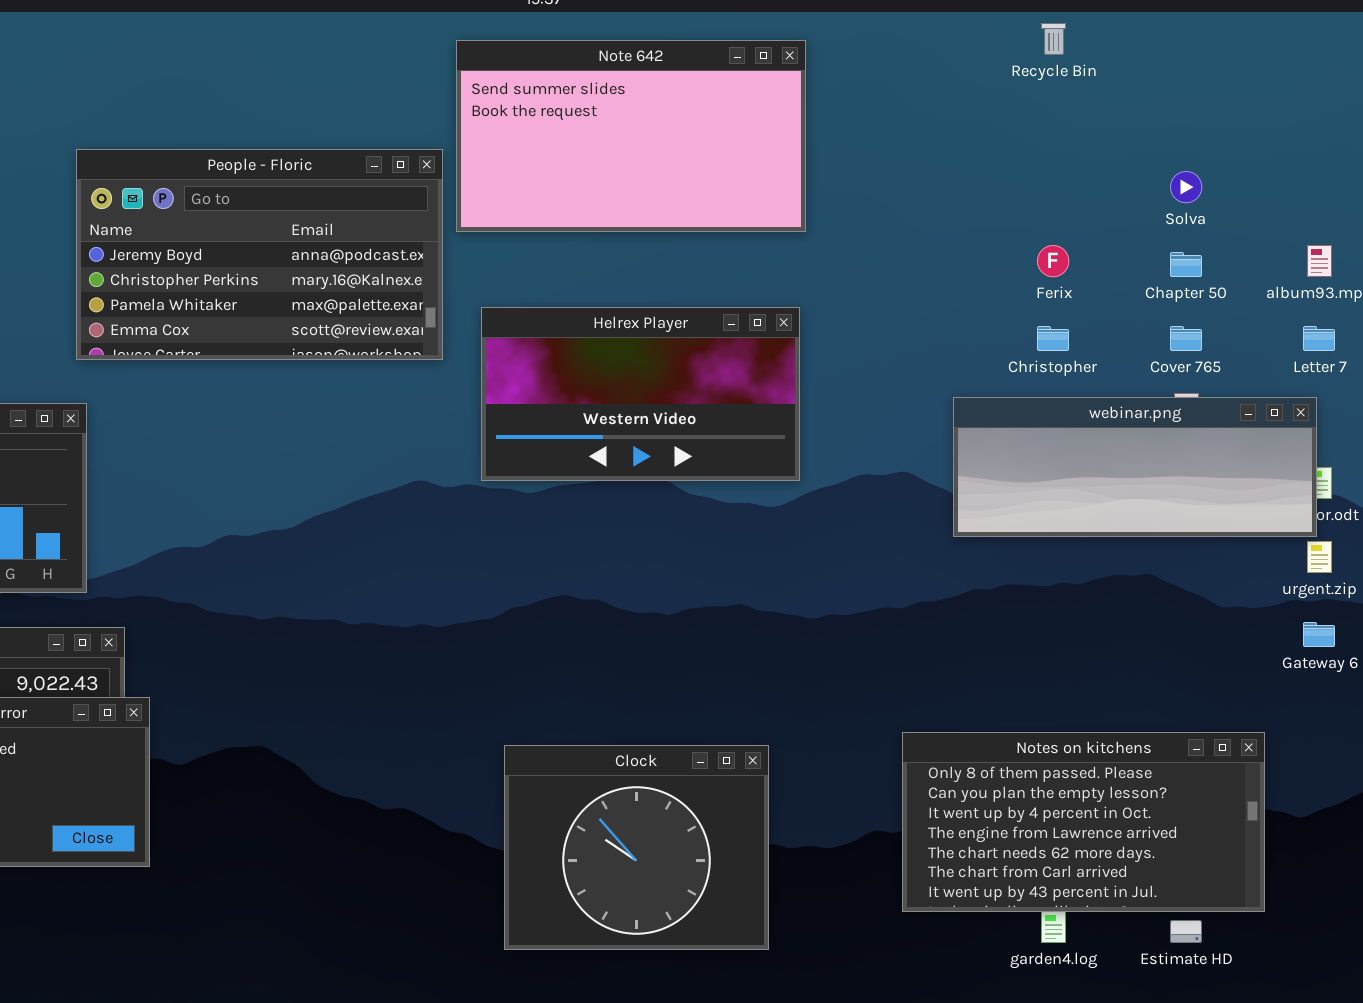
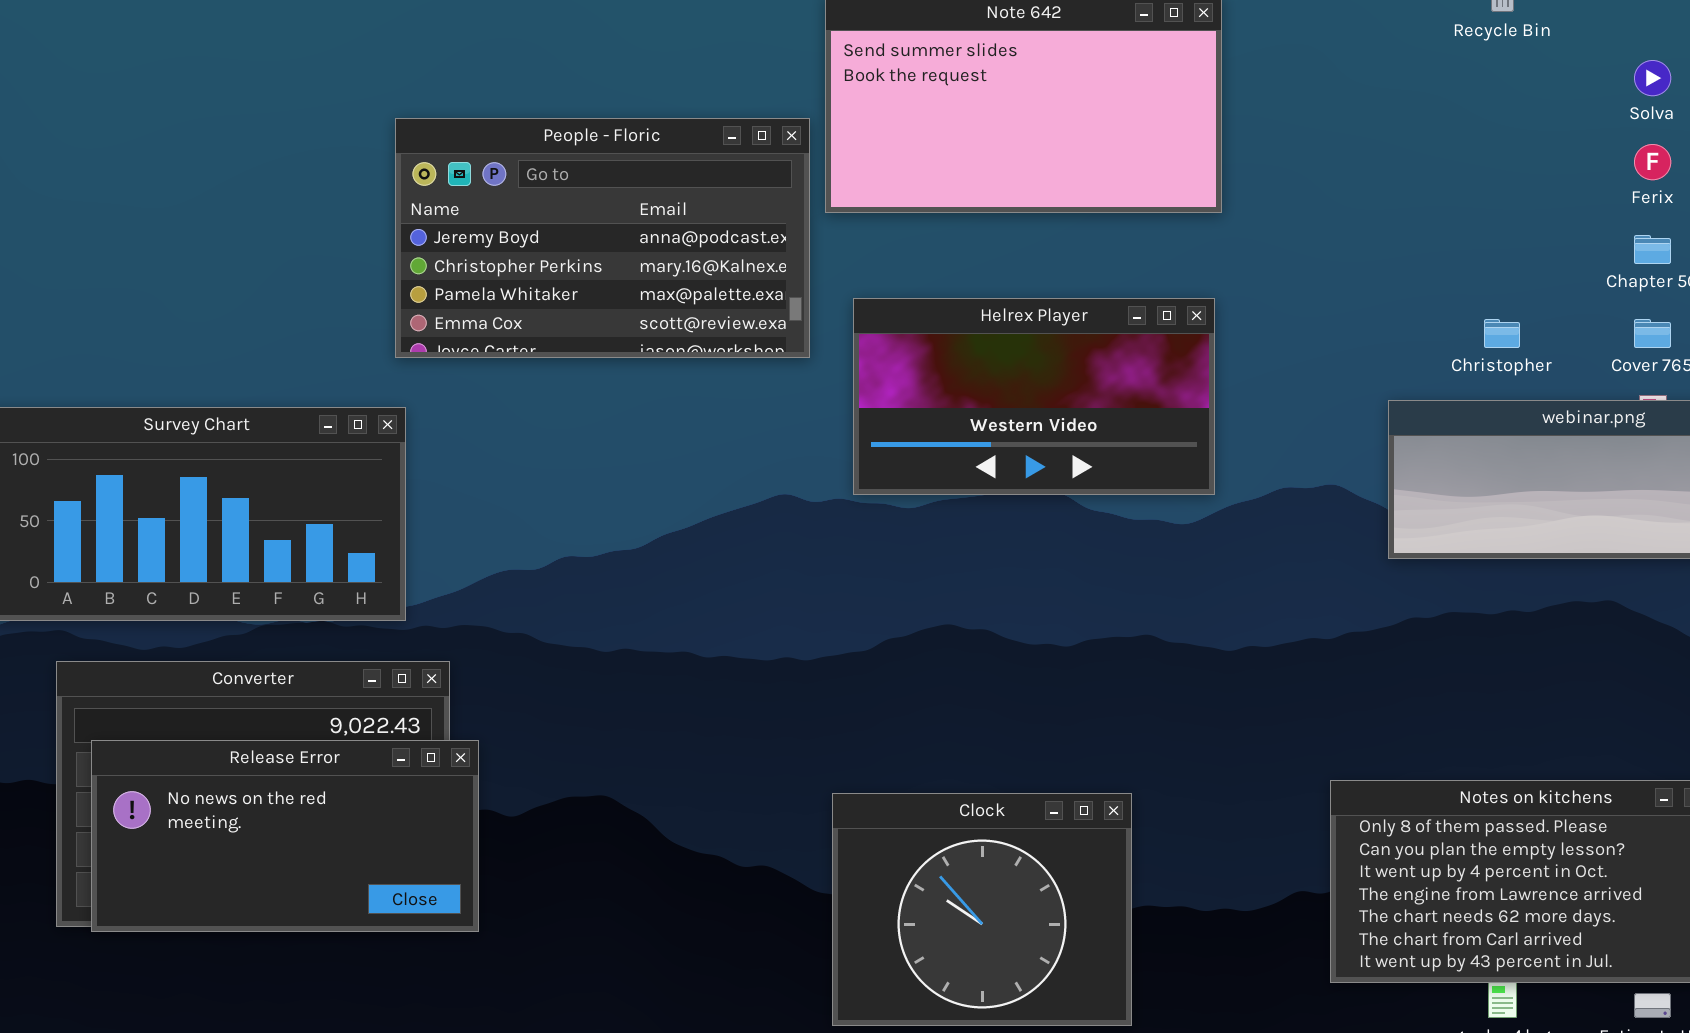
Solva: [1170,171,1202,203] -> [1634,60,1671,96], moved
Ferix: [1037,245,1069,277] -> [1634,144,1671,180], moved
Clock: [504,745,769,950] -> [832,793,1132,1026], moved

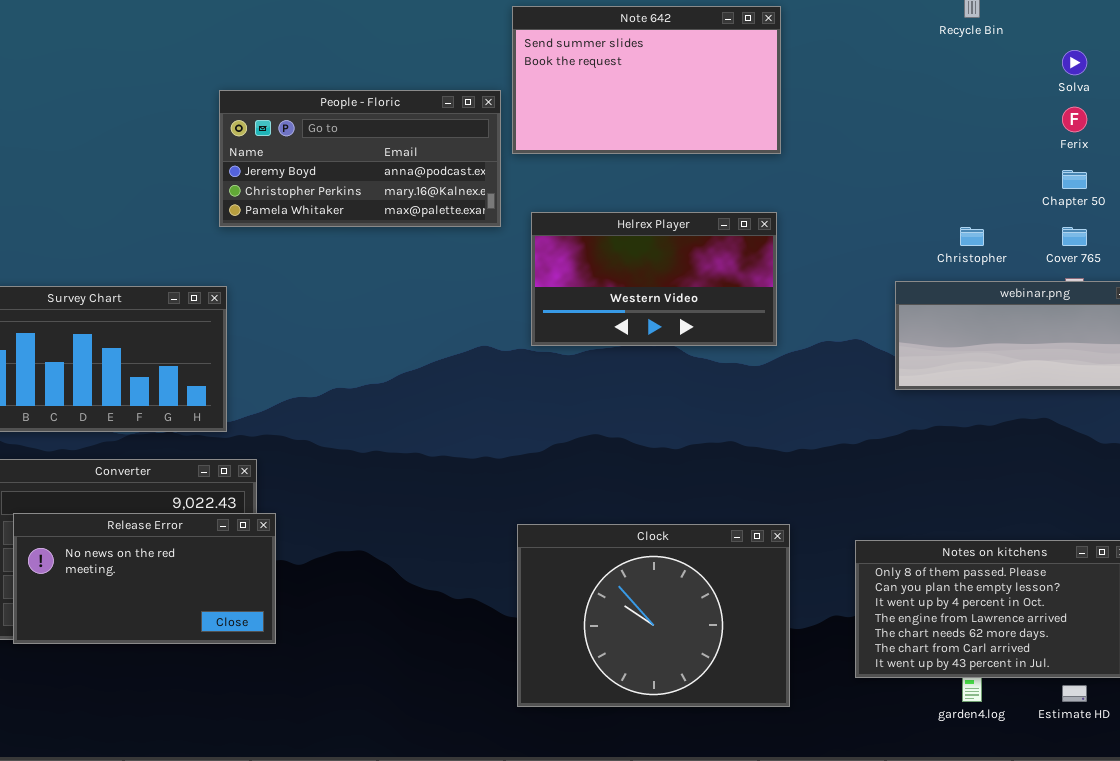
People - Floric: [395,118,810,358] -> [219,90,501,227], resized
Clock: [832,793,1132,1026] -> [517,524,790,707], resized

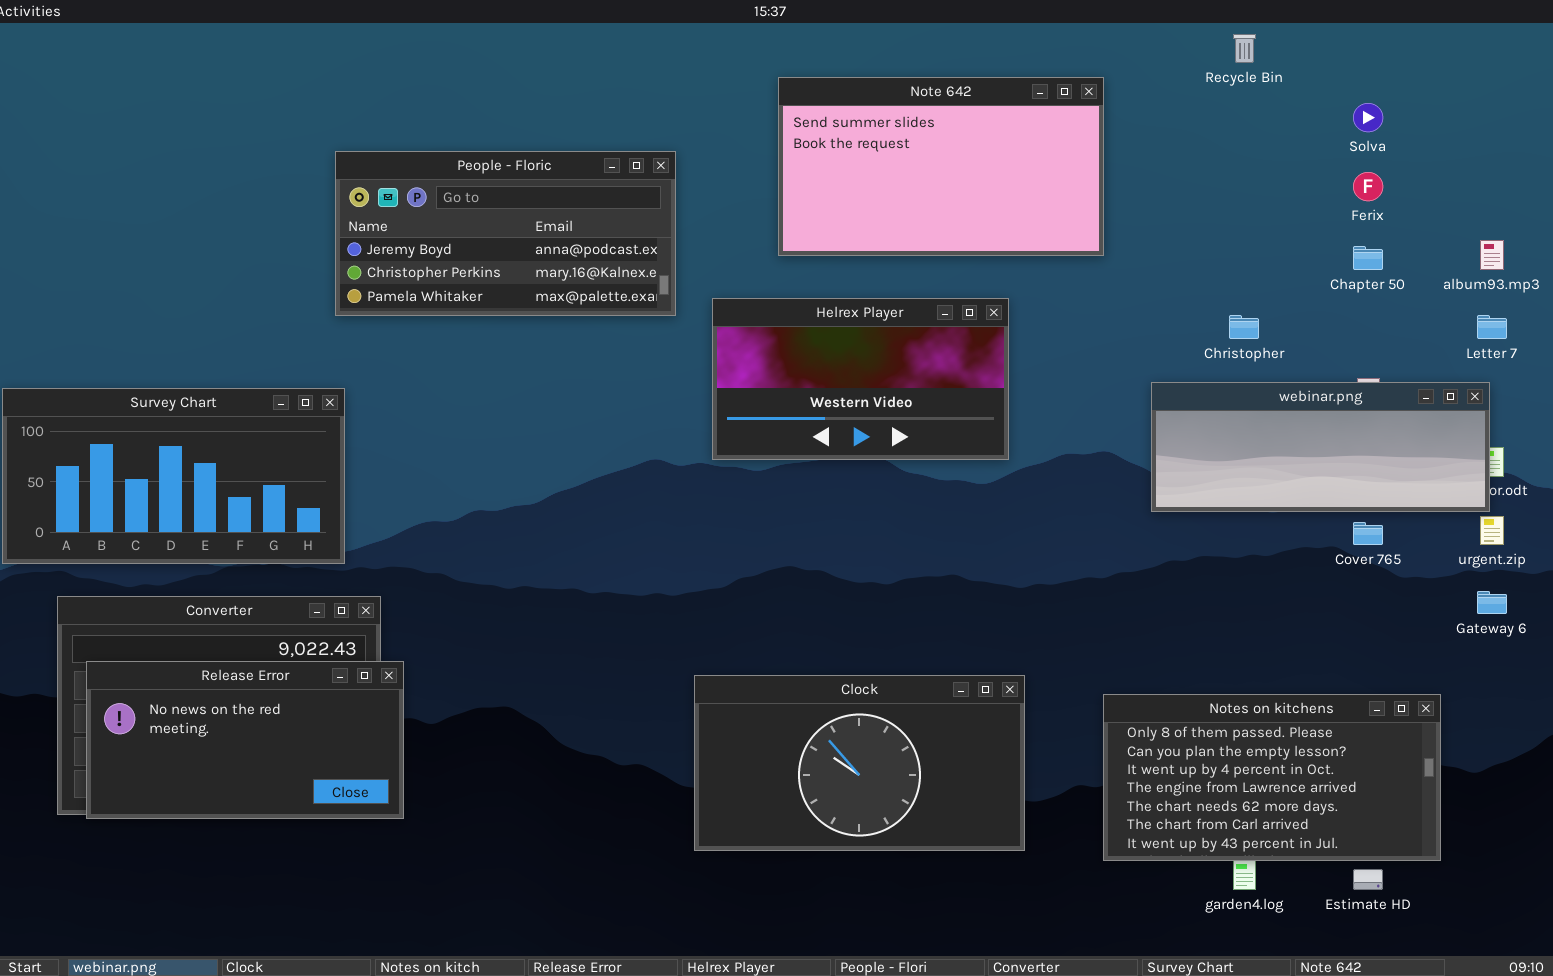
Note 642: [512,6,781,154] -> [778,77,1104,256], moved
Cover 765: [1062,227,1087,246] -> [1353,522,1383,545], moved
Clock: [517,524,790,707] -> [694,675,1025,851], resized

